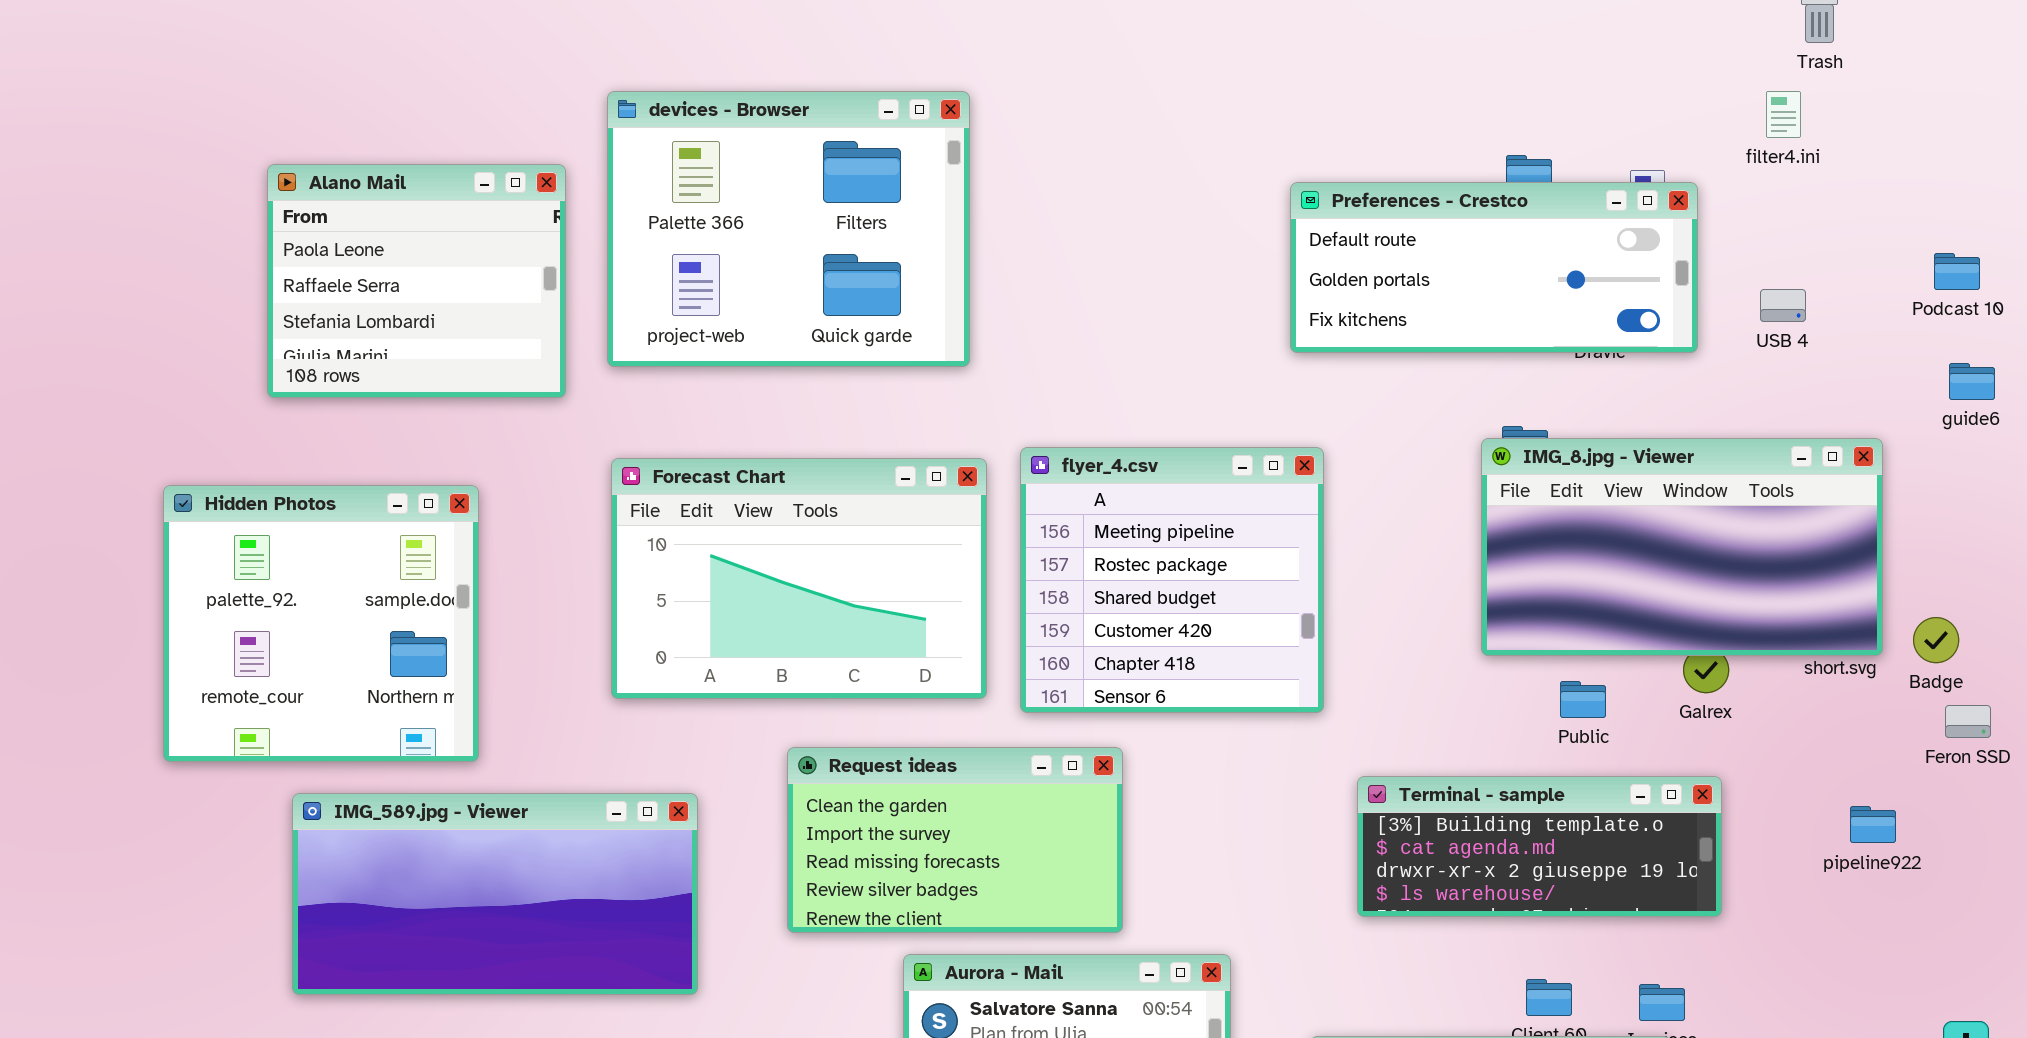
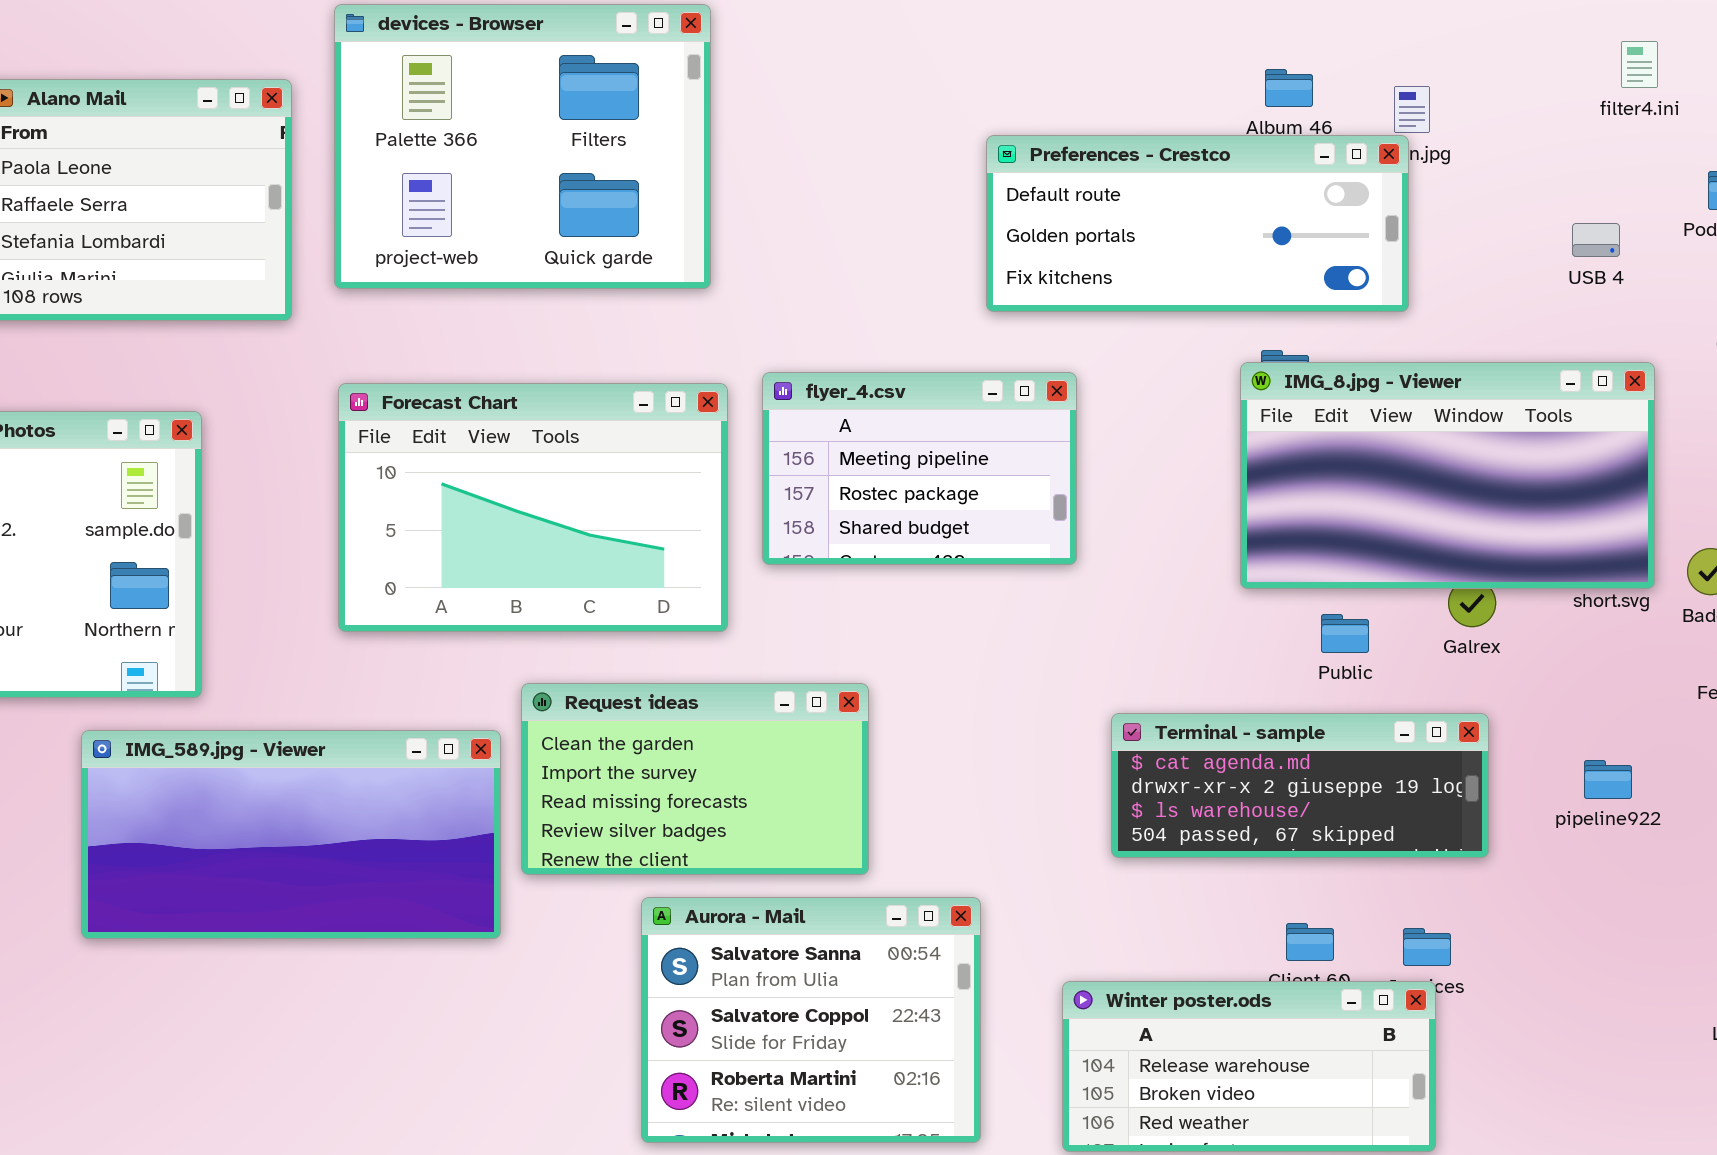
filter4.ini: [1766,91,1801,138] -> [1621,41,1658,88], moved
Preferences - Crestco: [1290,182,1698,353] -> [986,135,1409,312], moved
USB 4: [1760,289,1806,322] -> [1572,223,1620,257], moved
flyer_4.csv: [1020,447,1324,713] -> [762,372,1077,565], resized
Terminal - sample: [1357,776,1722,917] -> [1111,713,1489,858], scrolled down 1 row
IMG_589.jpg - Viewer: [292,793,698,995] -> [81,730,501,939], moved
pipeline922: [1850,806,1896,843] -> [1584,760,1632,799], moved

